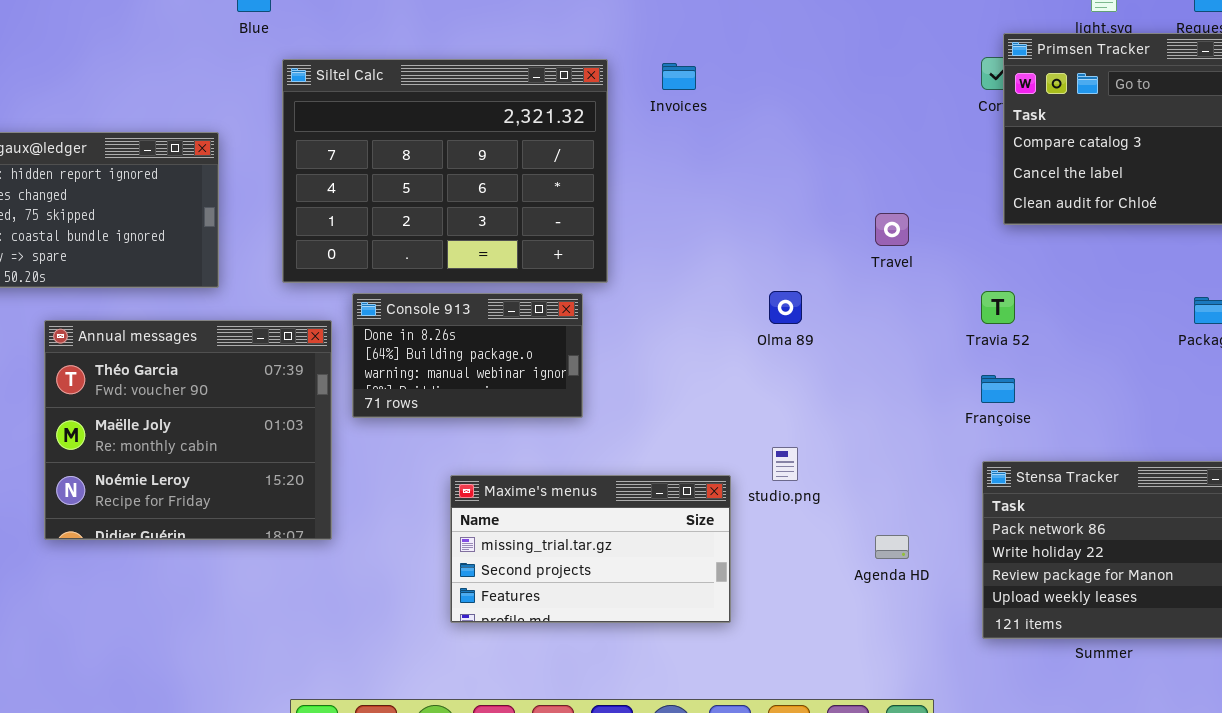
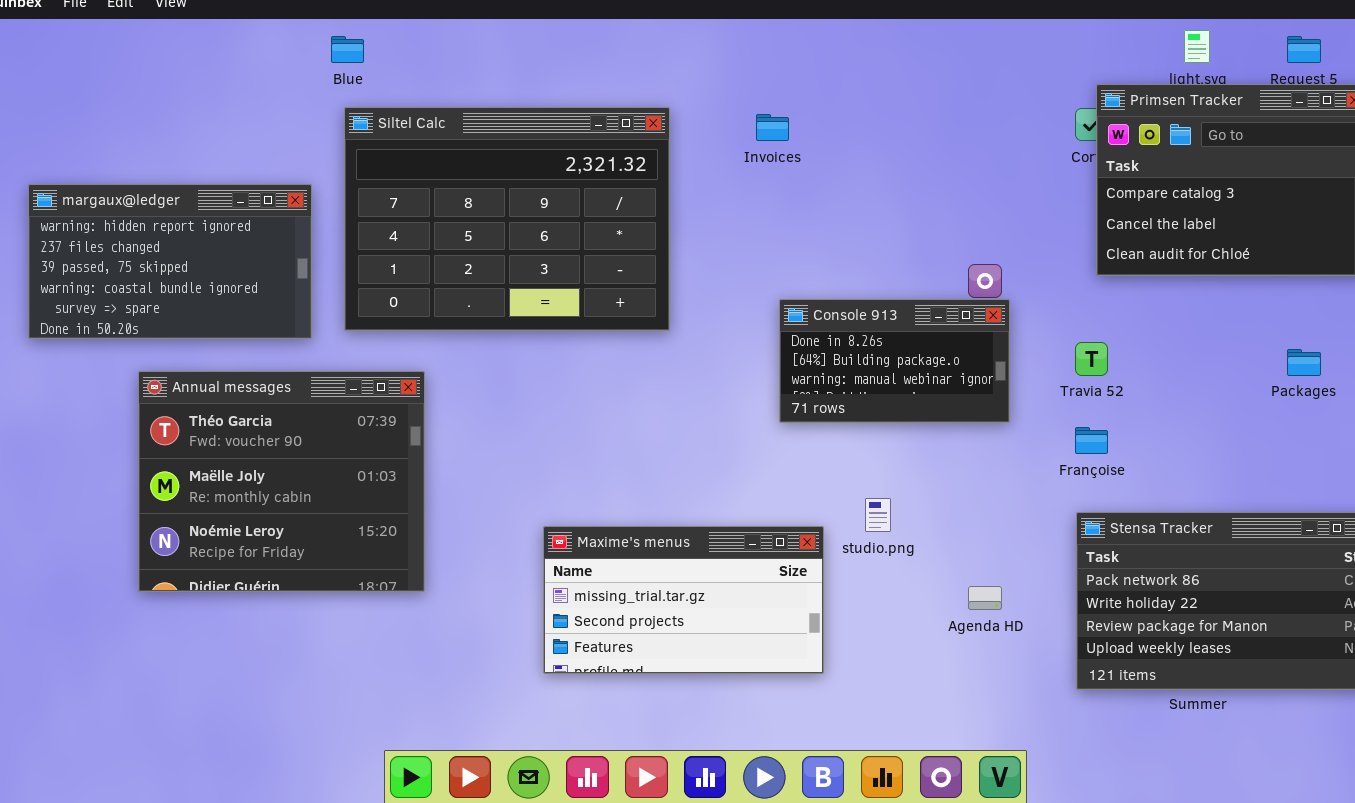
Siltel Calc: [282,59,608,283] -> [344,107,670,331], moved
Console 913: [352,293,583,418] -> [779,299,1010,423], moved

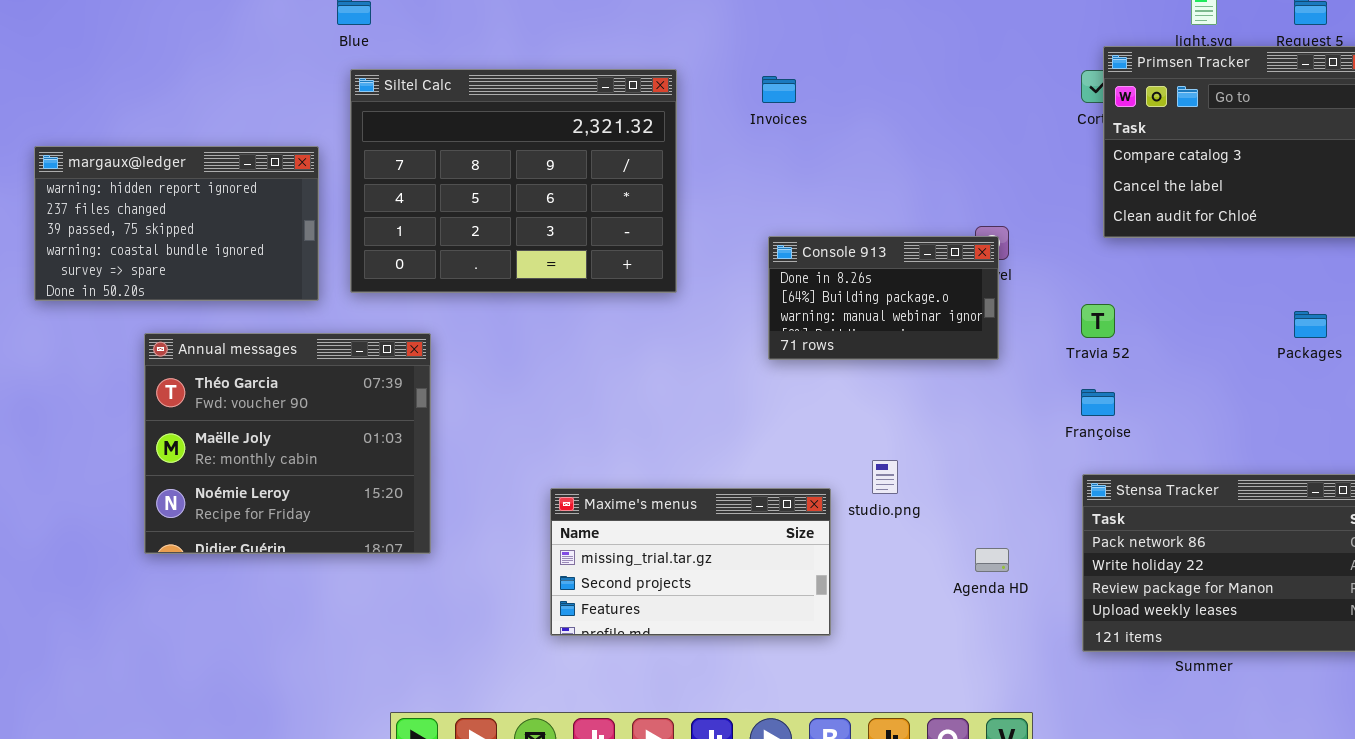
Console 913: [779,299,1010,423] -> [768,236,999,360], moved

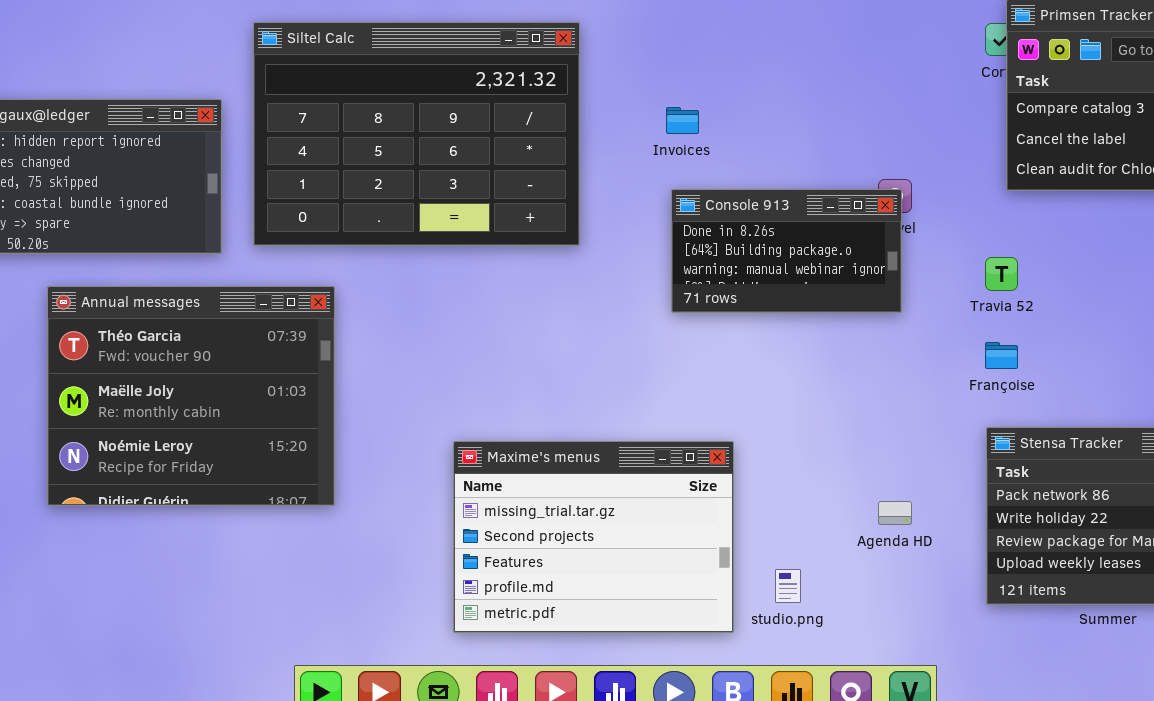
Invoices: [762,76,796,103] -> [666,107,699,134], moved
studio.png: [872,460,898,494] -> [775,569,801,603], moved
Maxime's menus: [550,488,831,636] -> [453,441,734,633], resized

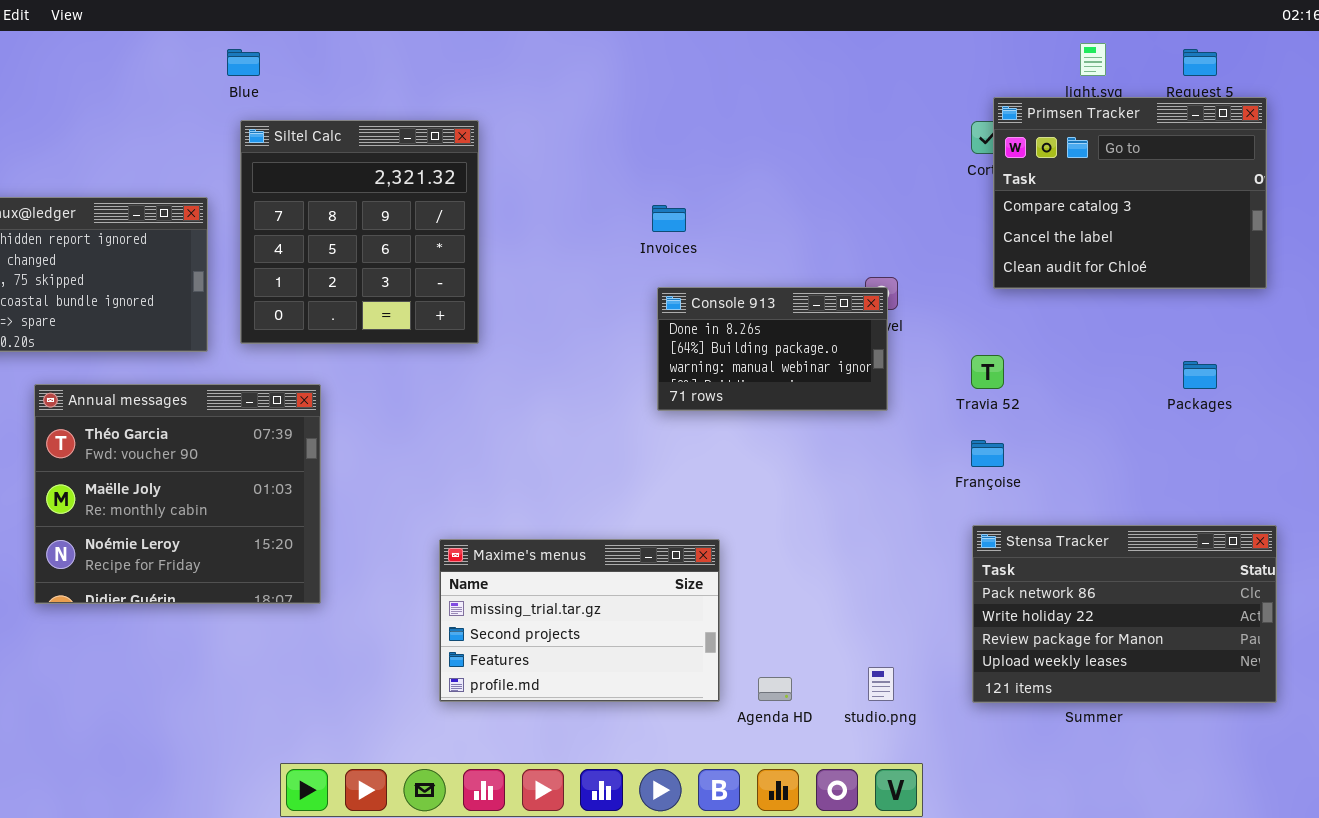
Siltel Calc: [253,22,580,246] -> [240,120,479,344], resized
Maxime's menus: [453,441,734,633] -> [439,539,720,702], resized
Agenda HD: [878,501,912,525] -> [758,677,792,701], moved
studio.png: [775,569,801,603] -> [868,667,894,701], moved

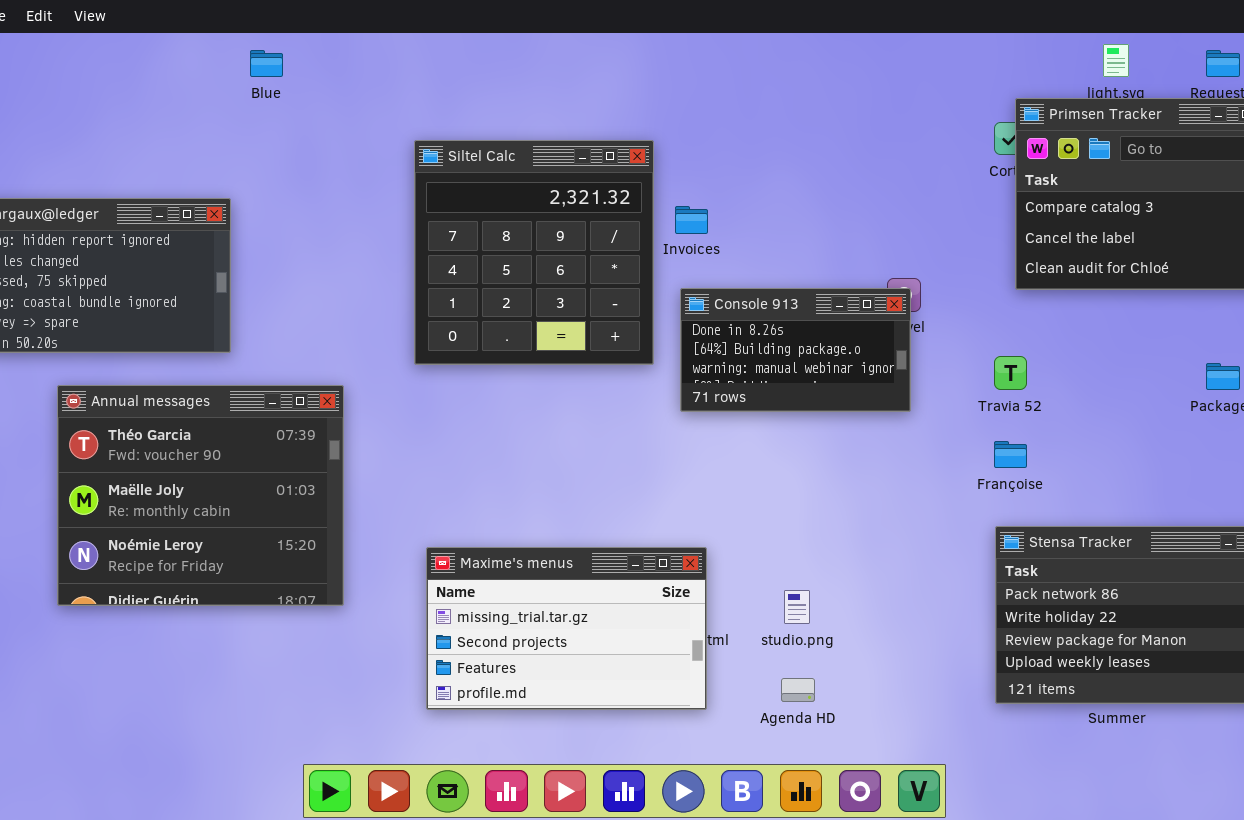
Siltel Calc: [240,120,479,344] -> [414,140,654,365], moved
Maxime's menus: [439,539,720,702] -> [426,547,707,710], moved
studio.png: [868,667,894,701] -> [784,590,810,624], moved

